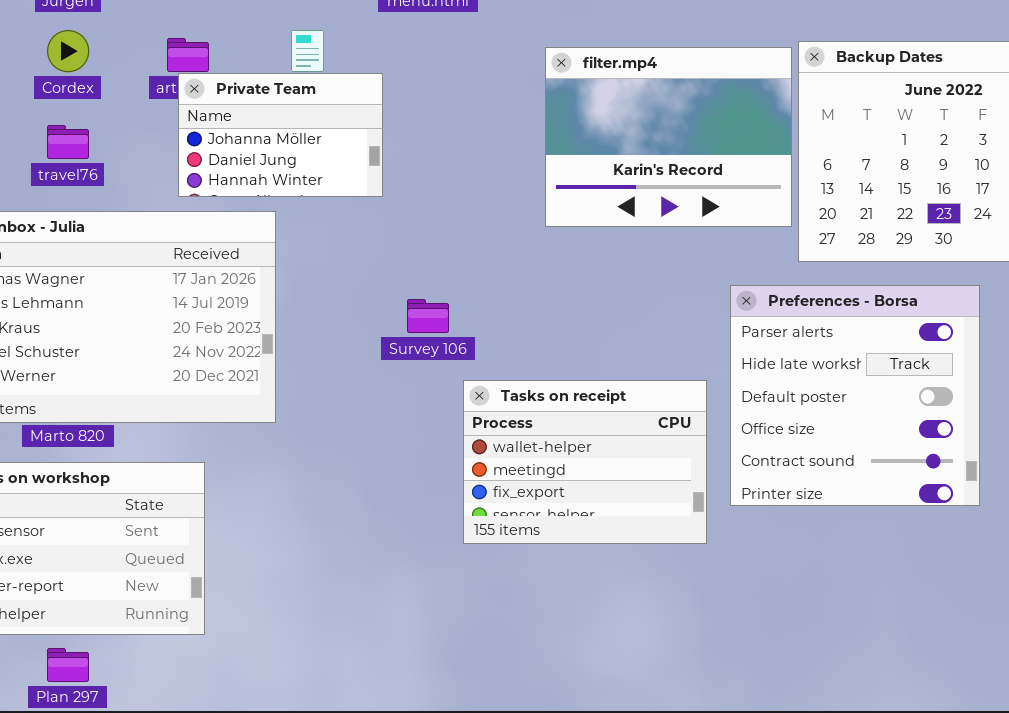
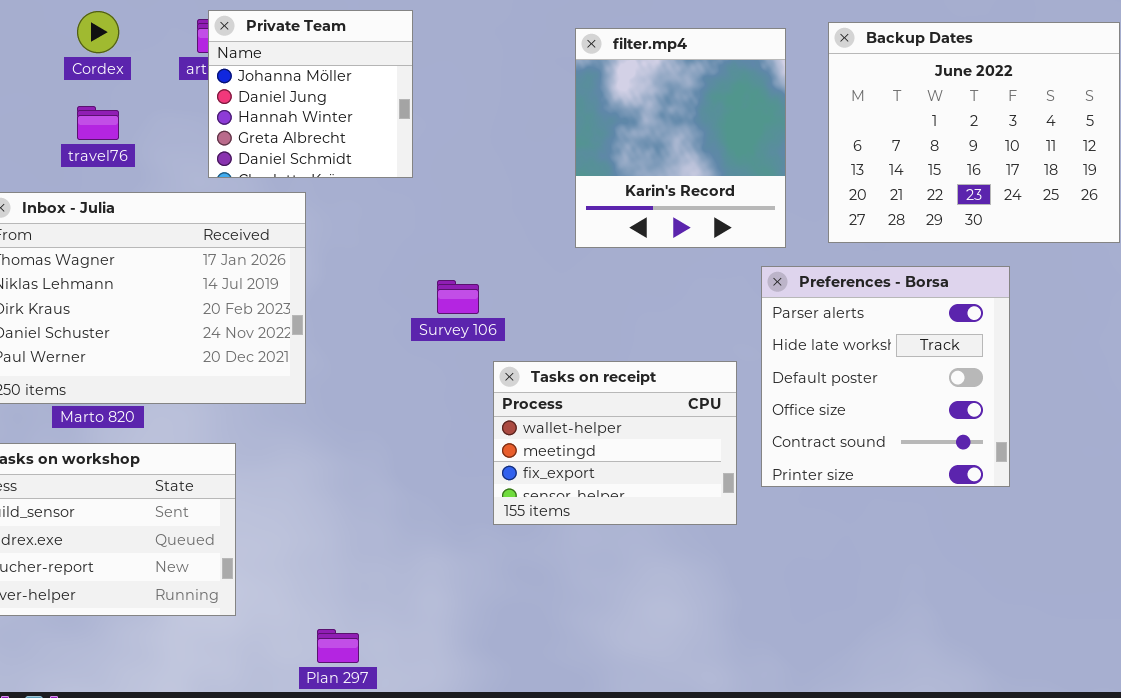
filter.mp4: [545,47,792,227] -> [575,28,786,248], resized
Private Team: [178,73,383,197] -> [208,10,413,178], resized
Plan 297: [47,648,89,682] -> [317,629,359,663], moved

